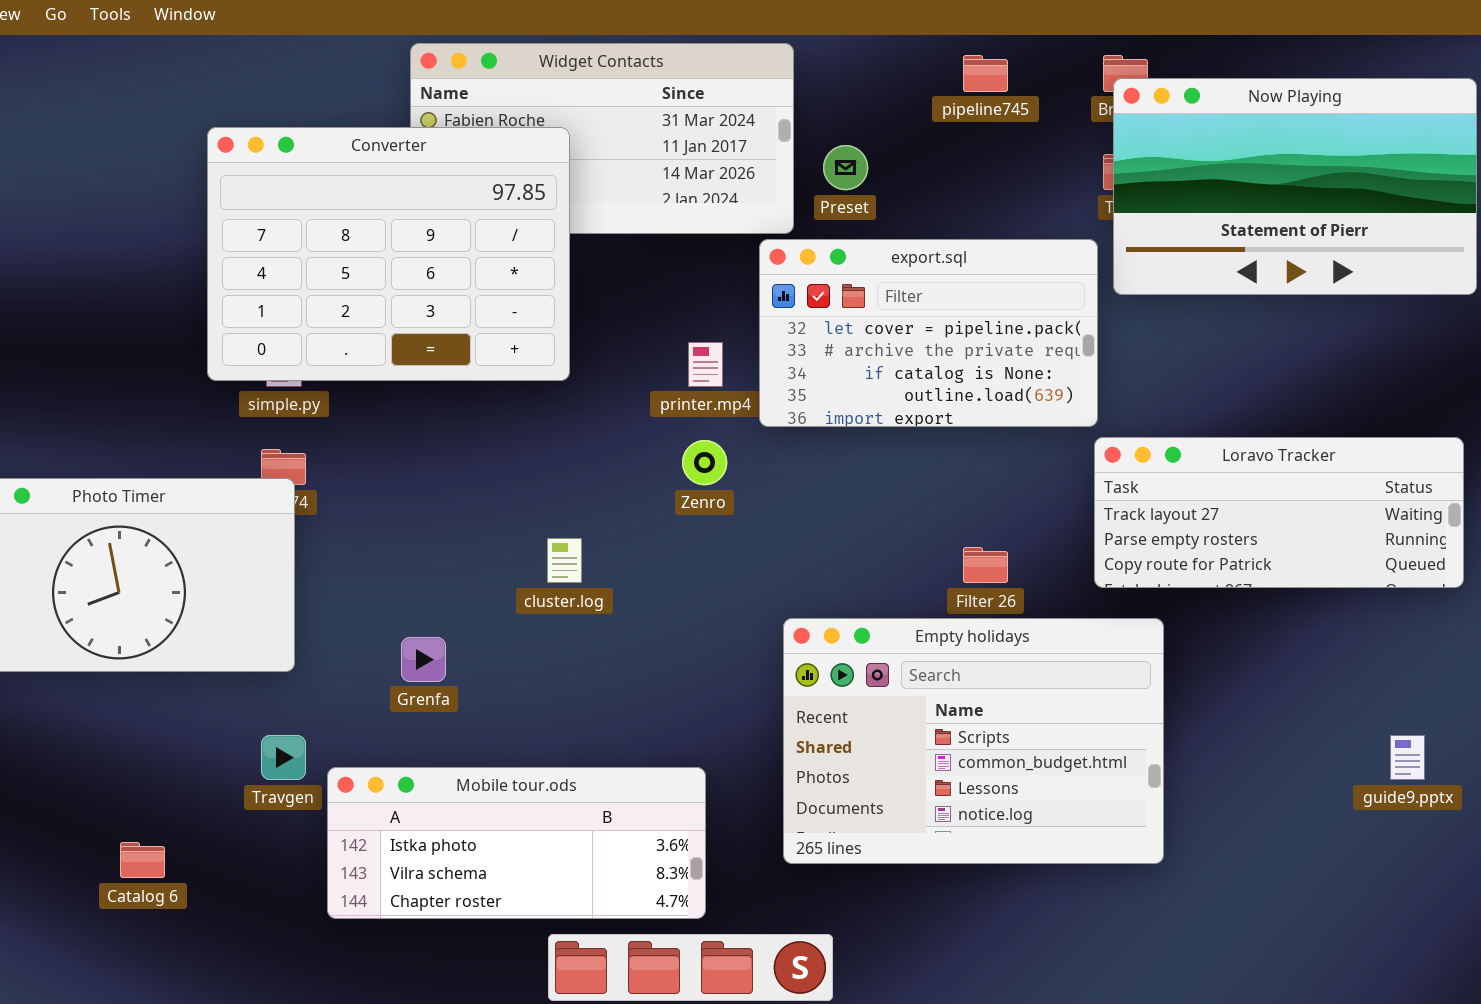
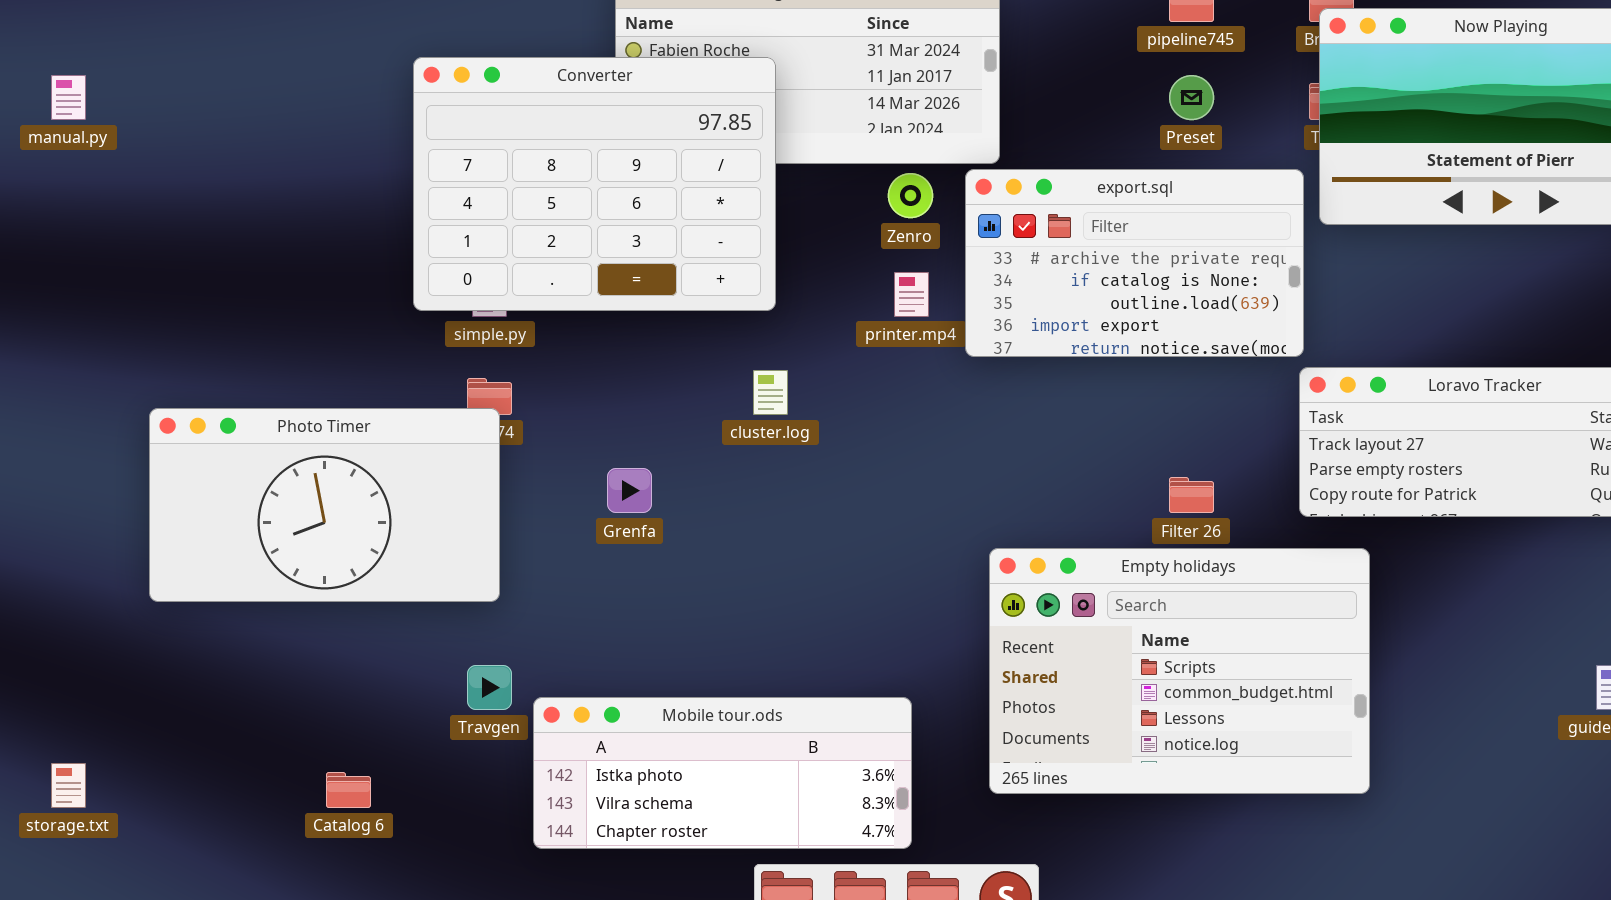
Preset: [823,145,868,190] -> [1169,75,1214,120], moved
export.sql: [759,239,1098,427] -> [965,169,1304,357], scrolled down 1 row
Zenro: [682,440,727,485] -> [888,173,933,218], moved
cluster.log: [547,538,582,583] -> [753,370,788,415], moved
Grenfa: [401,637,446,682] -> [607,468,652,513], moved

